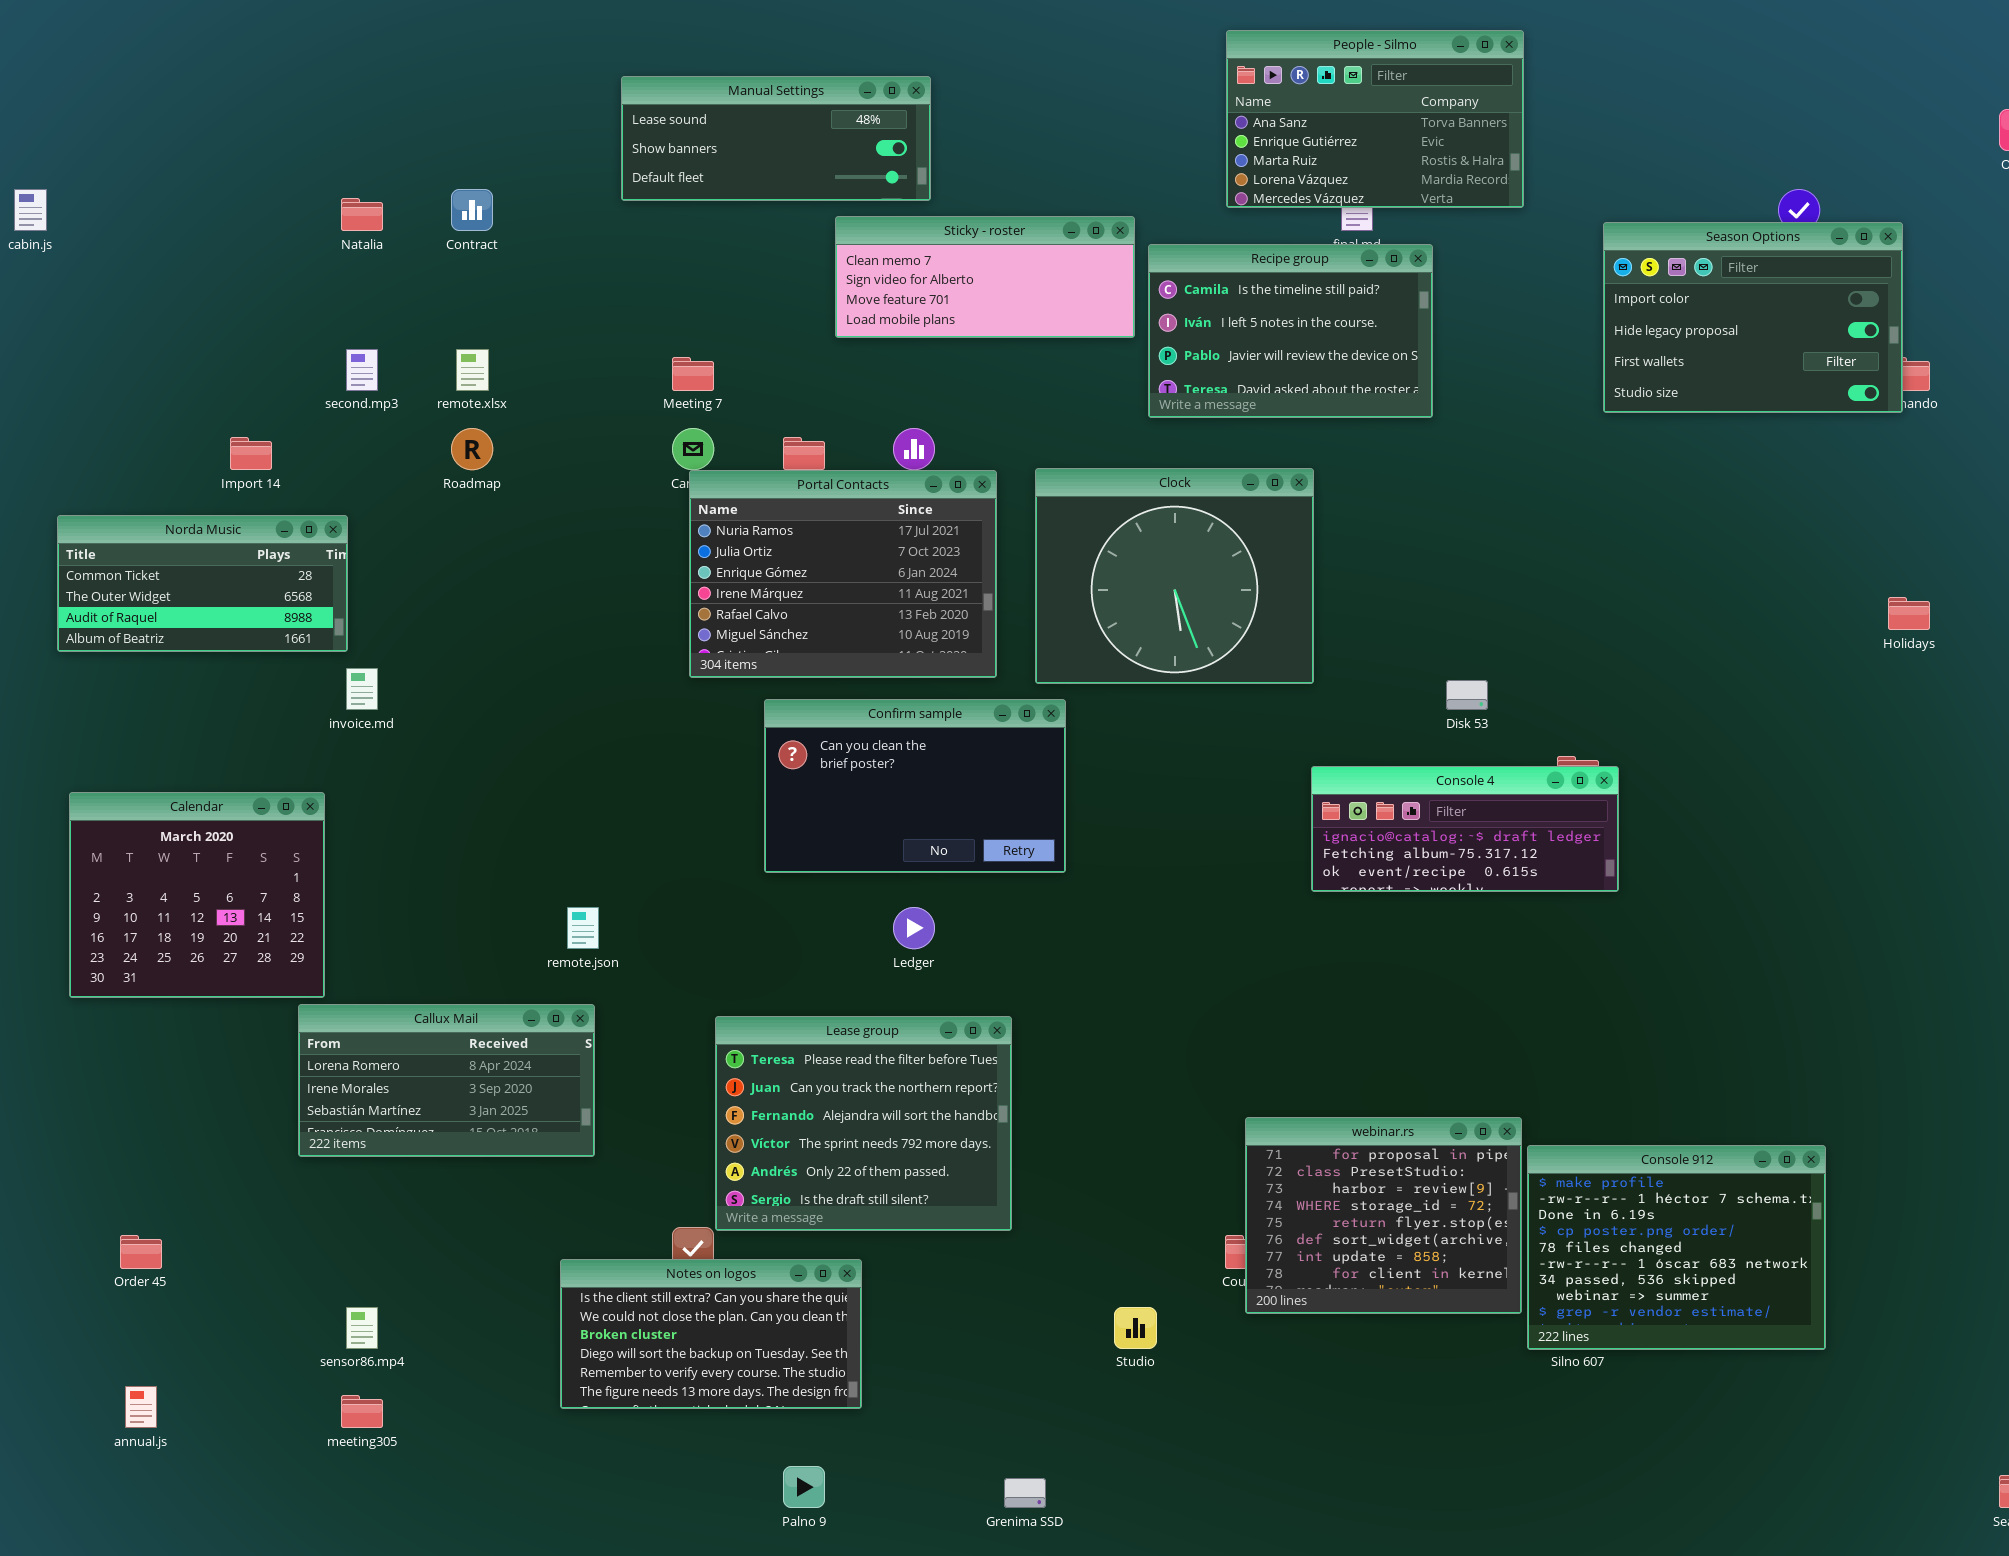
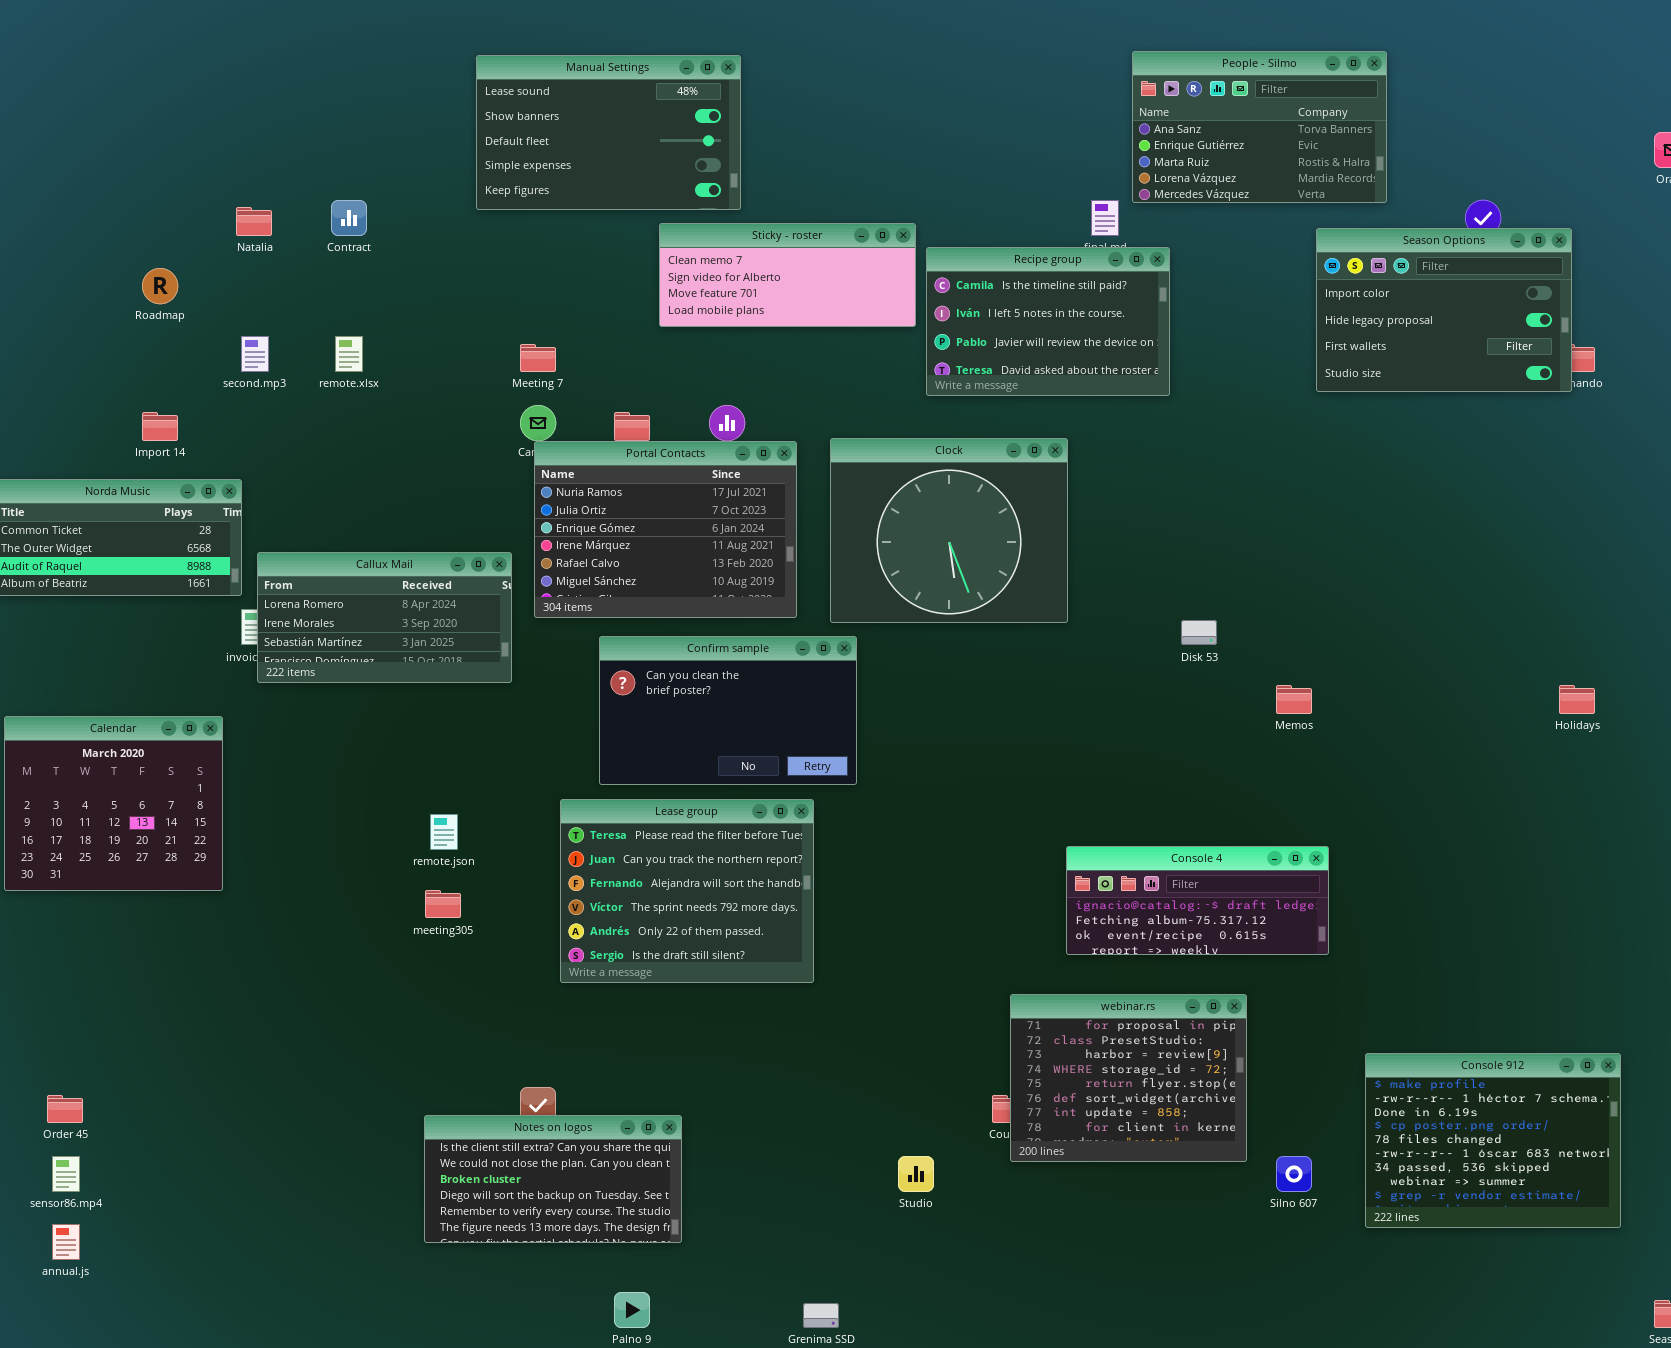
People - Silmo: [1226,30,1524,208] -> [1132,51,1387,203], moved
Manual Settings: [621,76,931,201] -> [476,55,741,210], resized
Roadmap: [451,428,493,470] -> [142,268,178,304], moved
Holidays: [1888,597,1930,630] -> [1559,685,1595,714], moved
Console 4: [1311,766,1619,892] -> [1066,846,1329,955], moved
Callux Mail: [298,1004,595,1157] -> [257,552,512,683], moved
Lease group: [715,1016,1012,1231] -> [560,799,814,983], moved
Console 912: [1527,1145,1826,1350] -> [1365,1053,1621,1228], moved
sensor86.mp4: [346,1307,378,1349] -> [52,1156,80,1192], moved
meeting305: [341,1395,383,1428] -> [425,890,461,918], moved

